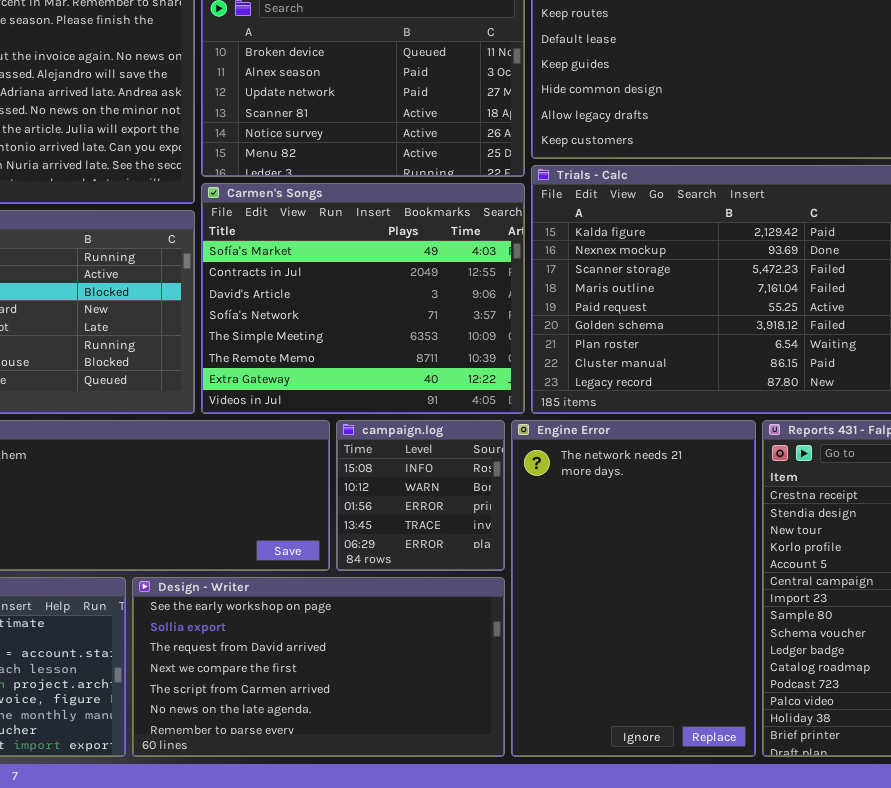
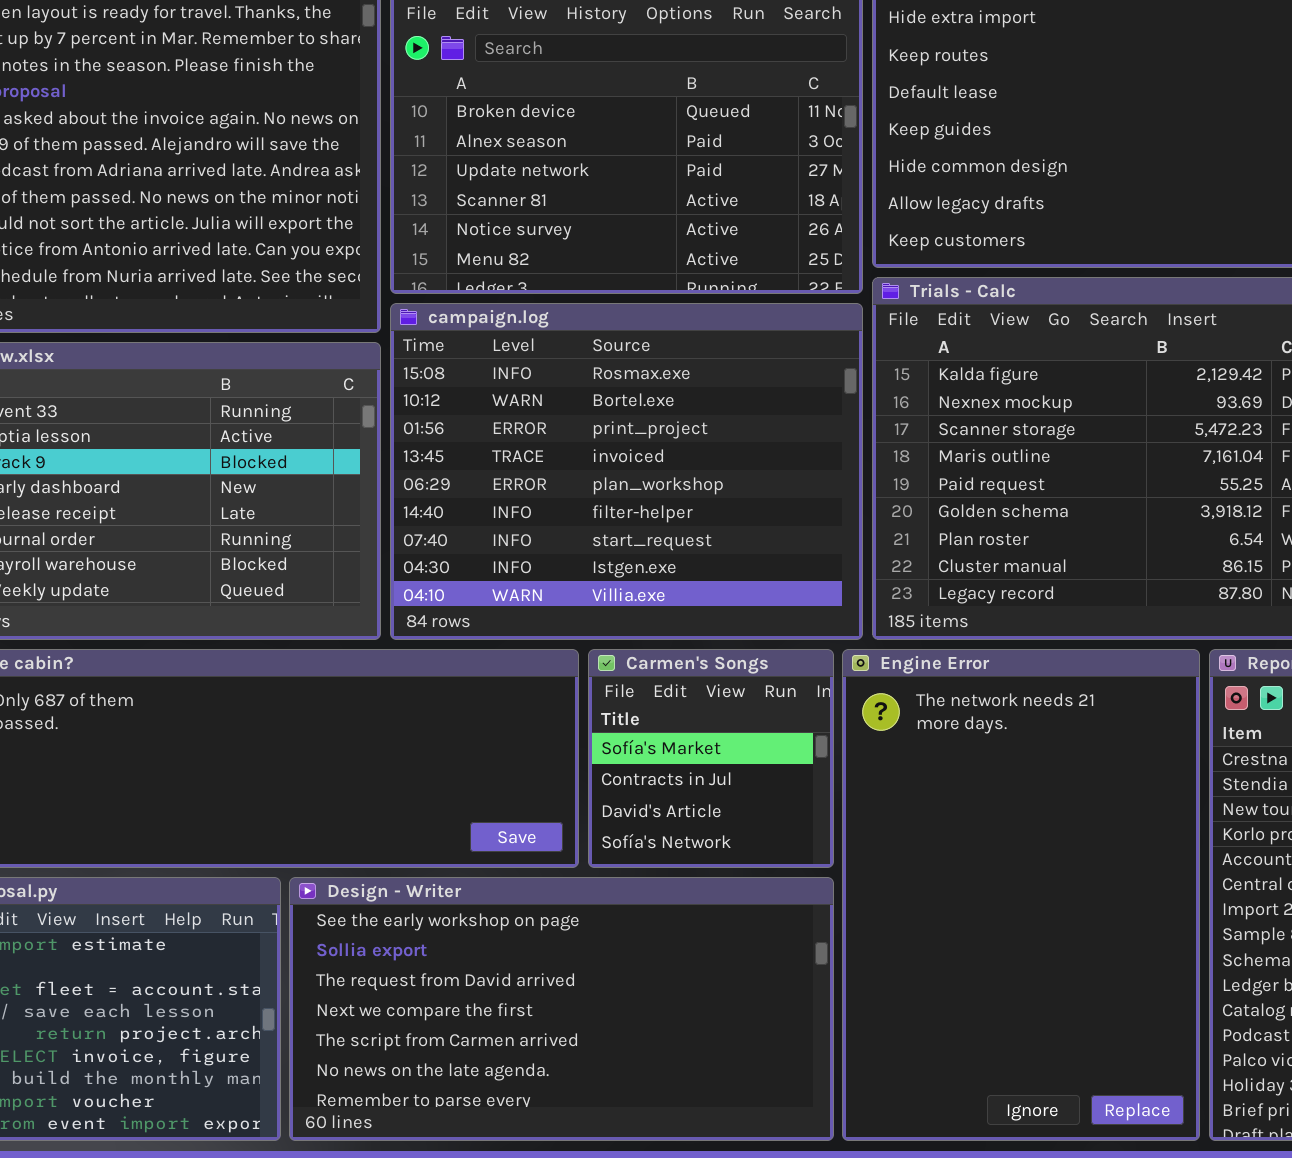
Carmen's Songs: [201,183,525,414] -> [588,649,834,868], moved, resized
campaign.log: [336,420,505,571] -> [390,303,863,640], moved, resized

